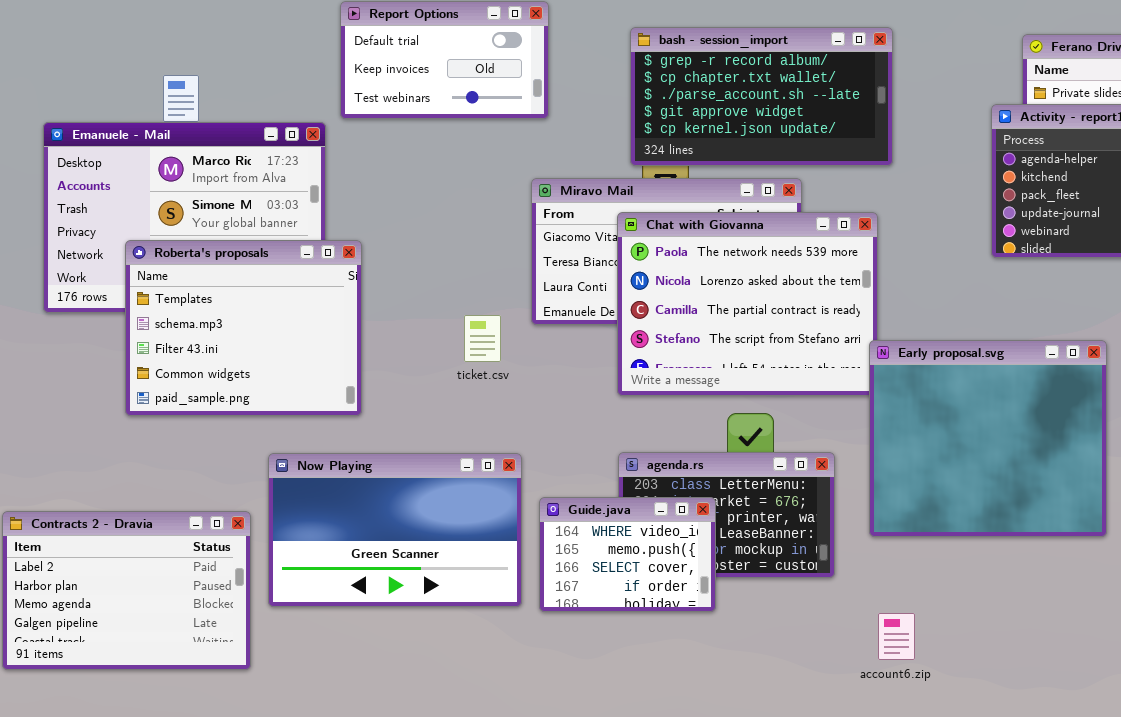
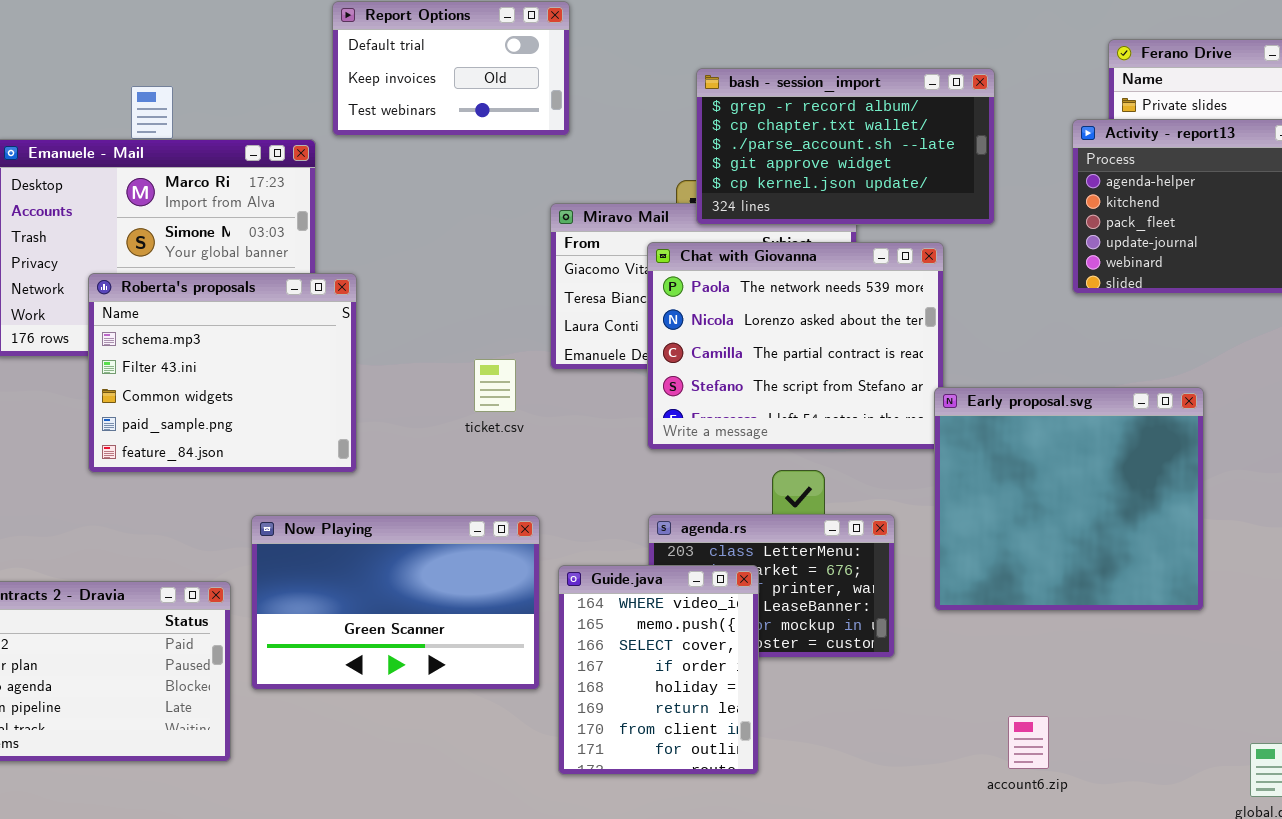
bash - session_import: [630,27,893,166] -> [696,68,995,225], moved
Roberta's proposals: [125,240,362,416] -> [88,273,357,473], scrolled down 1 row
Guide.java: [539,497,716,612] -> [558,565,759,775], resized
account6.zip: [878,613,915,660] -> [1008,716,1049,769], moved

